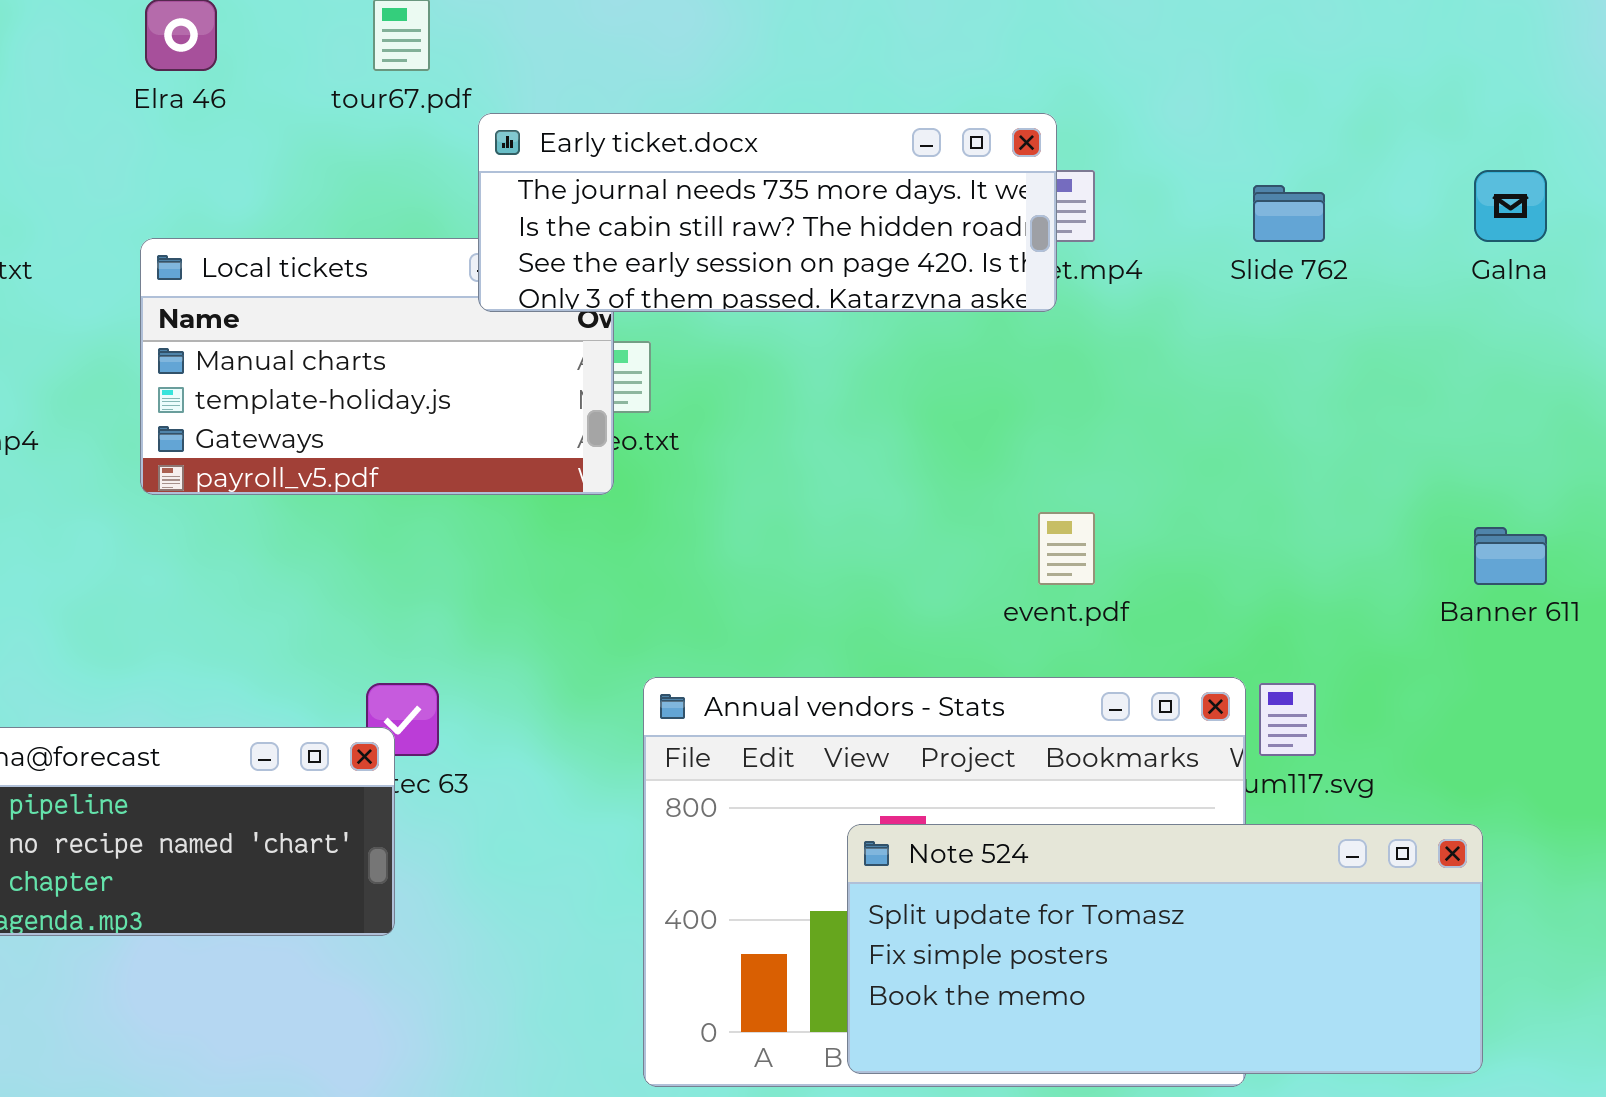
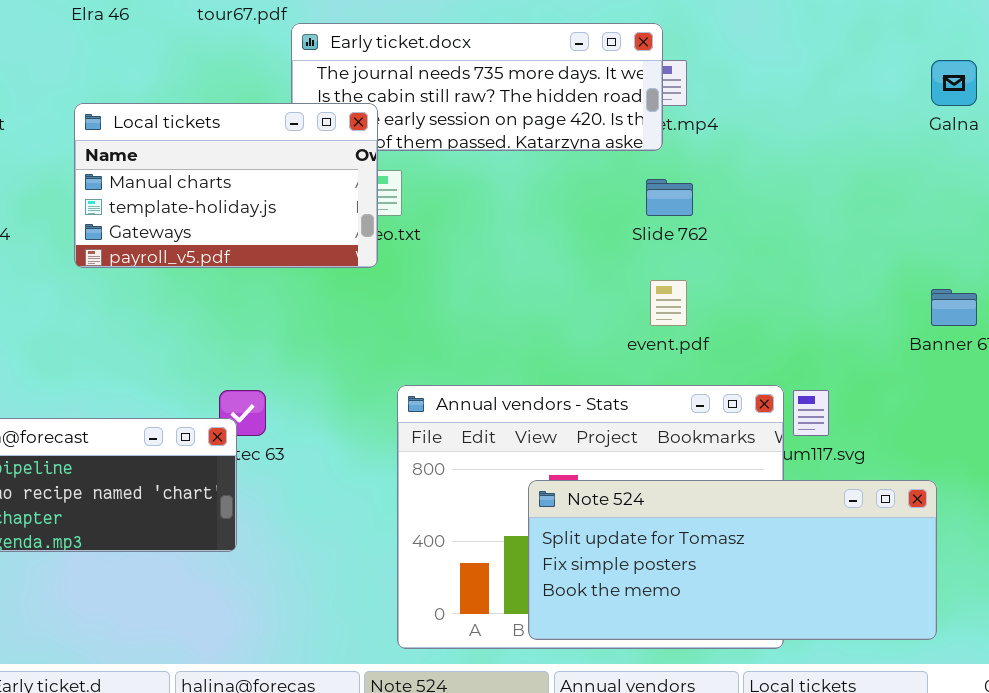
Slide 762: [1253,185,1325,242] -> [646,179,693,216], moved
Local tickets: [140,238,614,495] -> [74,103,378,268], raised

